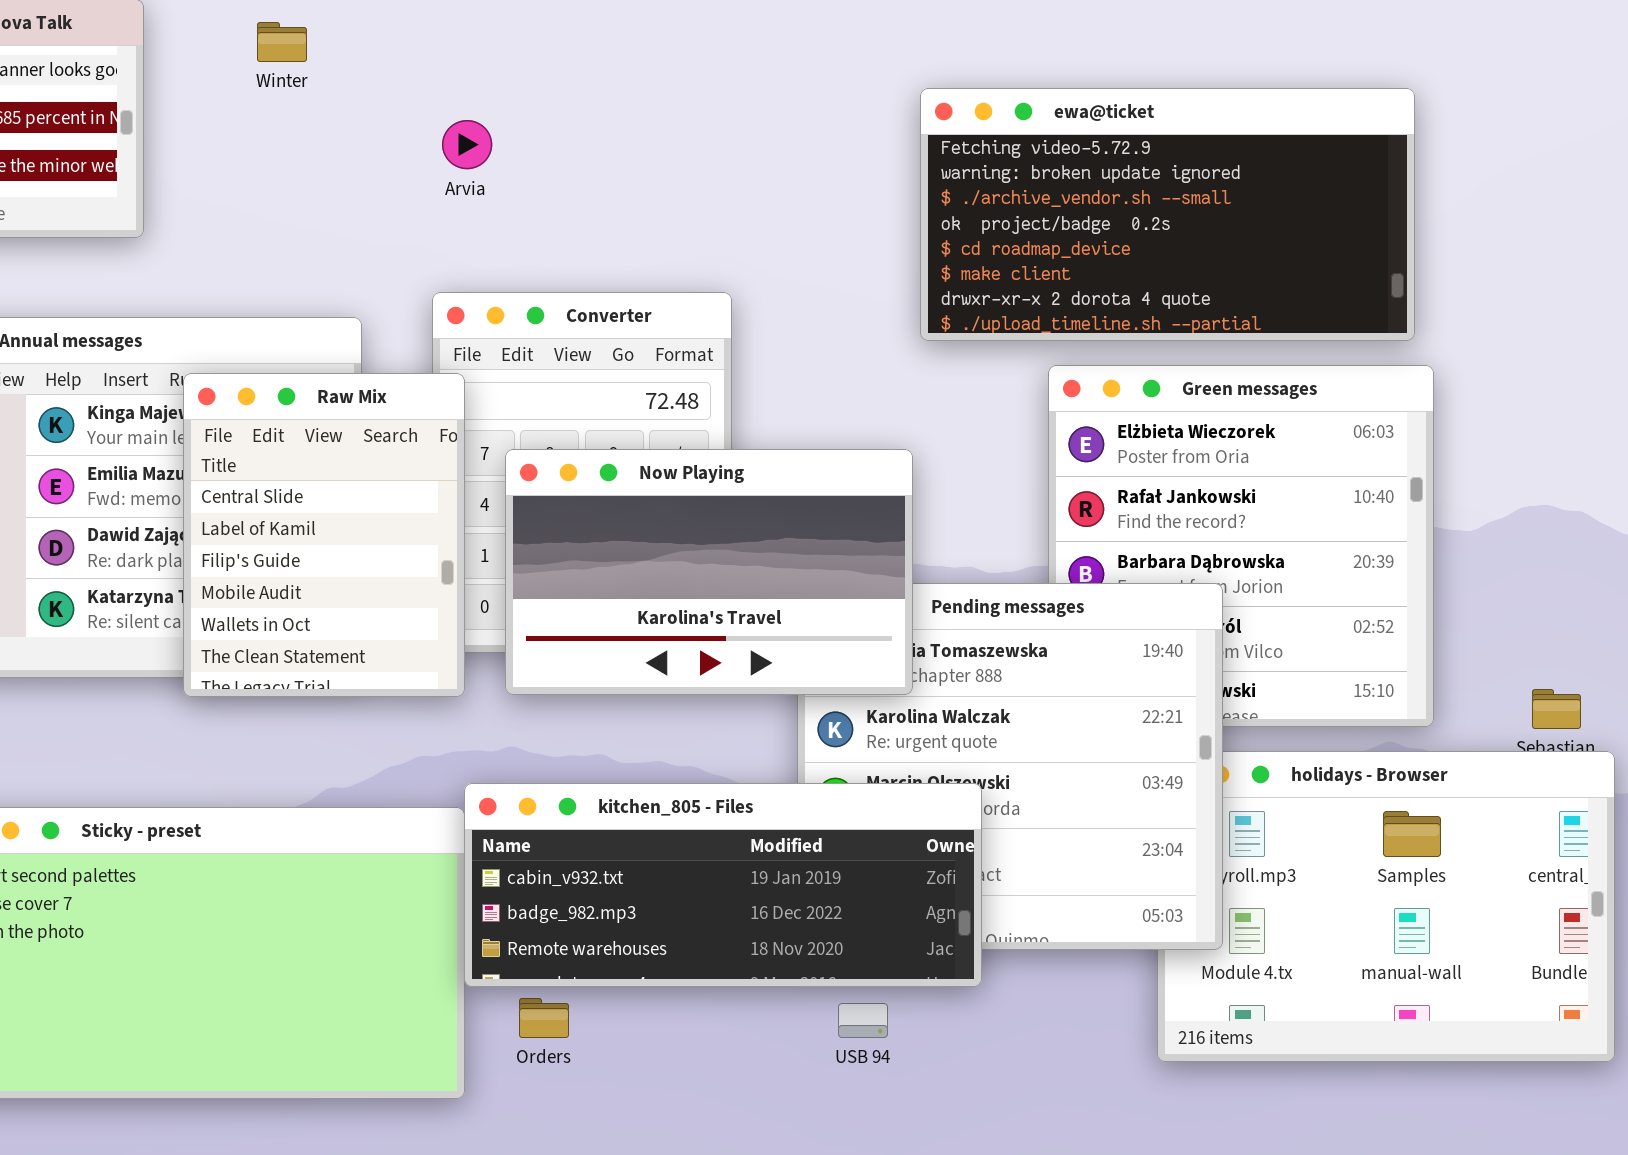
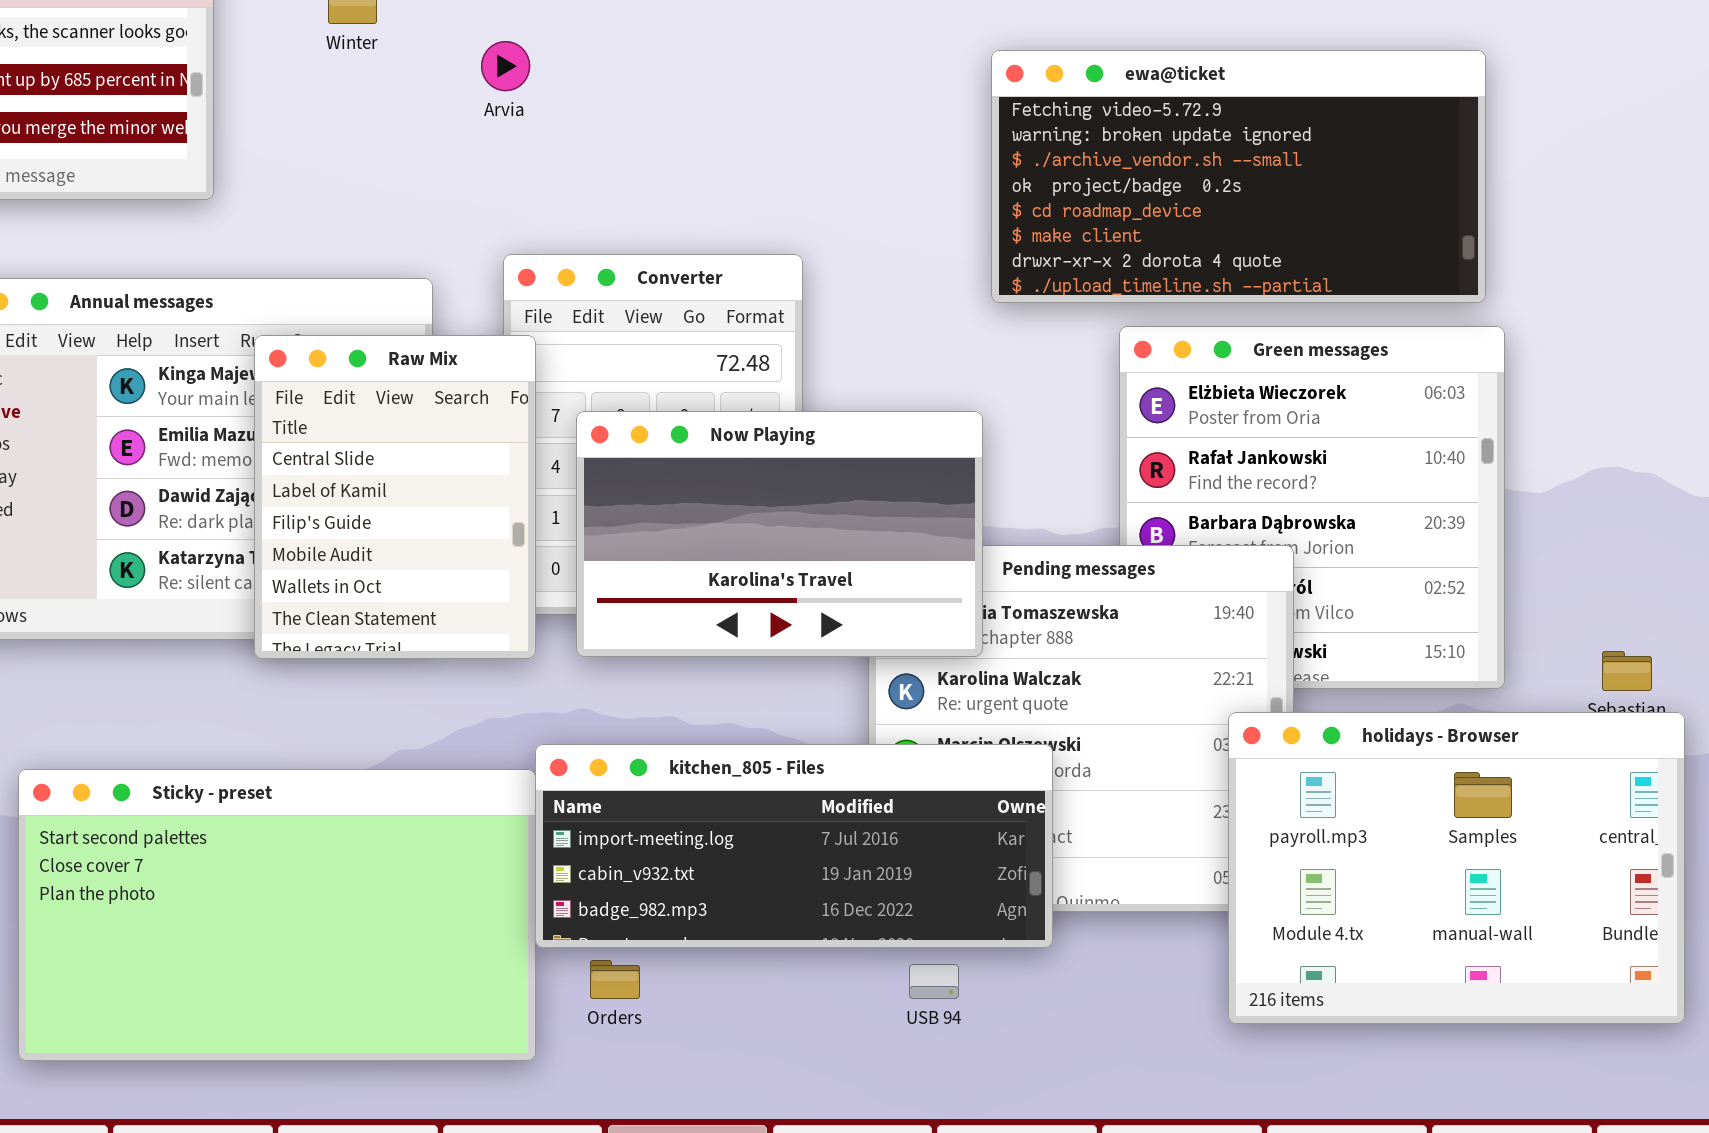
Arvia: [442,120,492,169] -> [481,41,530,91], moved
holidays - Browser: [1157,751,1615,1062] -> [1228,712,1685,1024], raised
kitchen_805 - Files: [464,783,982,987] -> [535,744,1053,948], scrolled up 1 row

